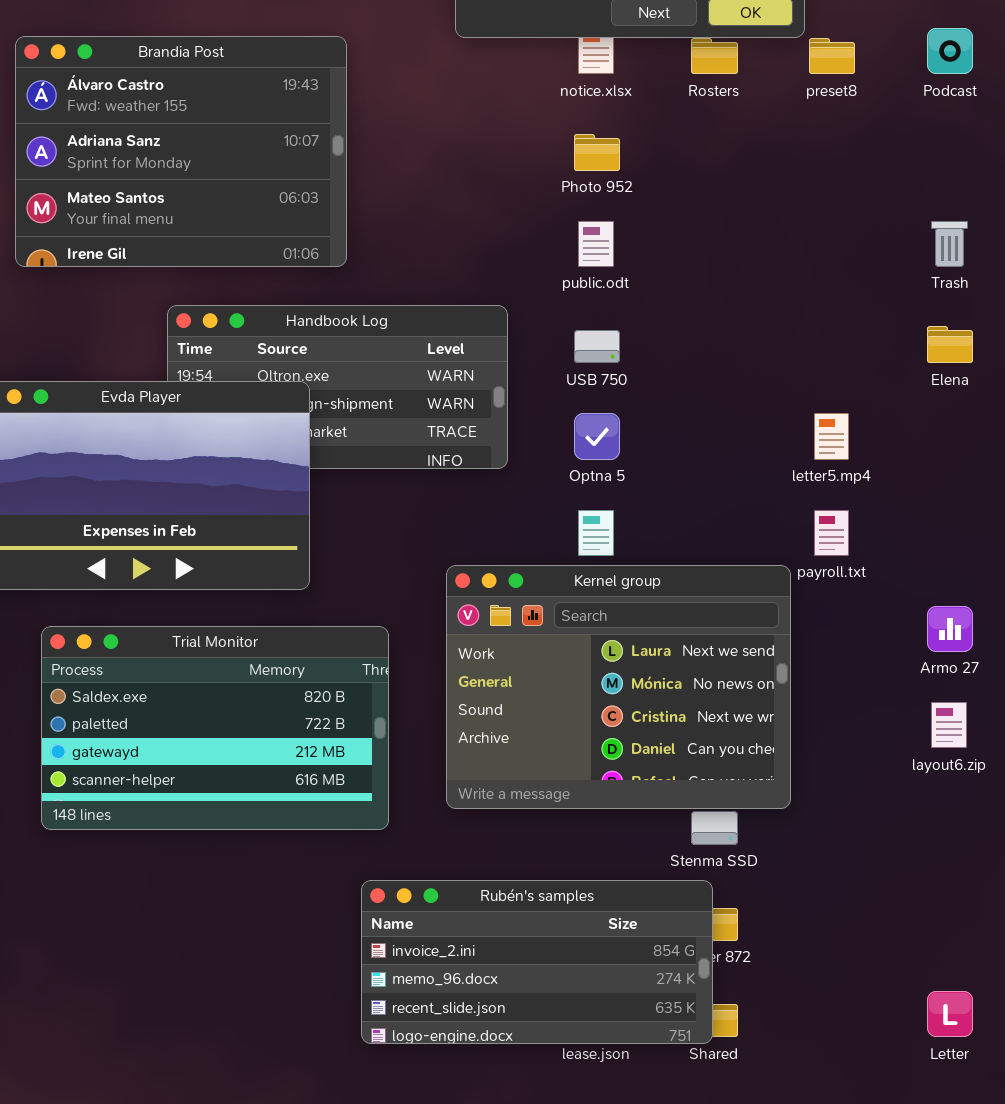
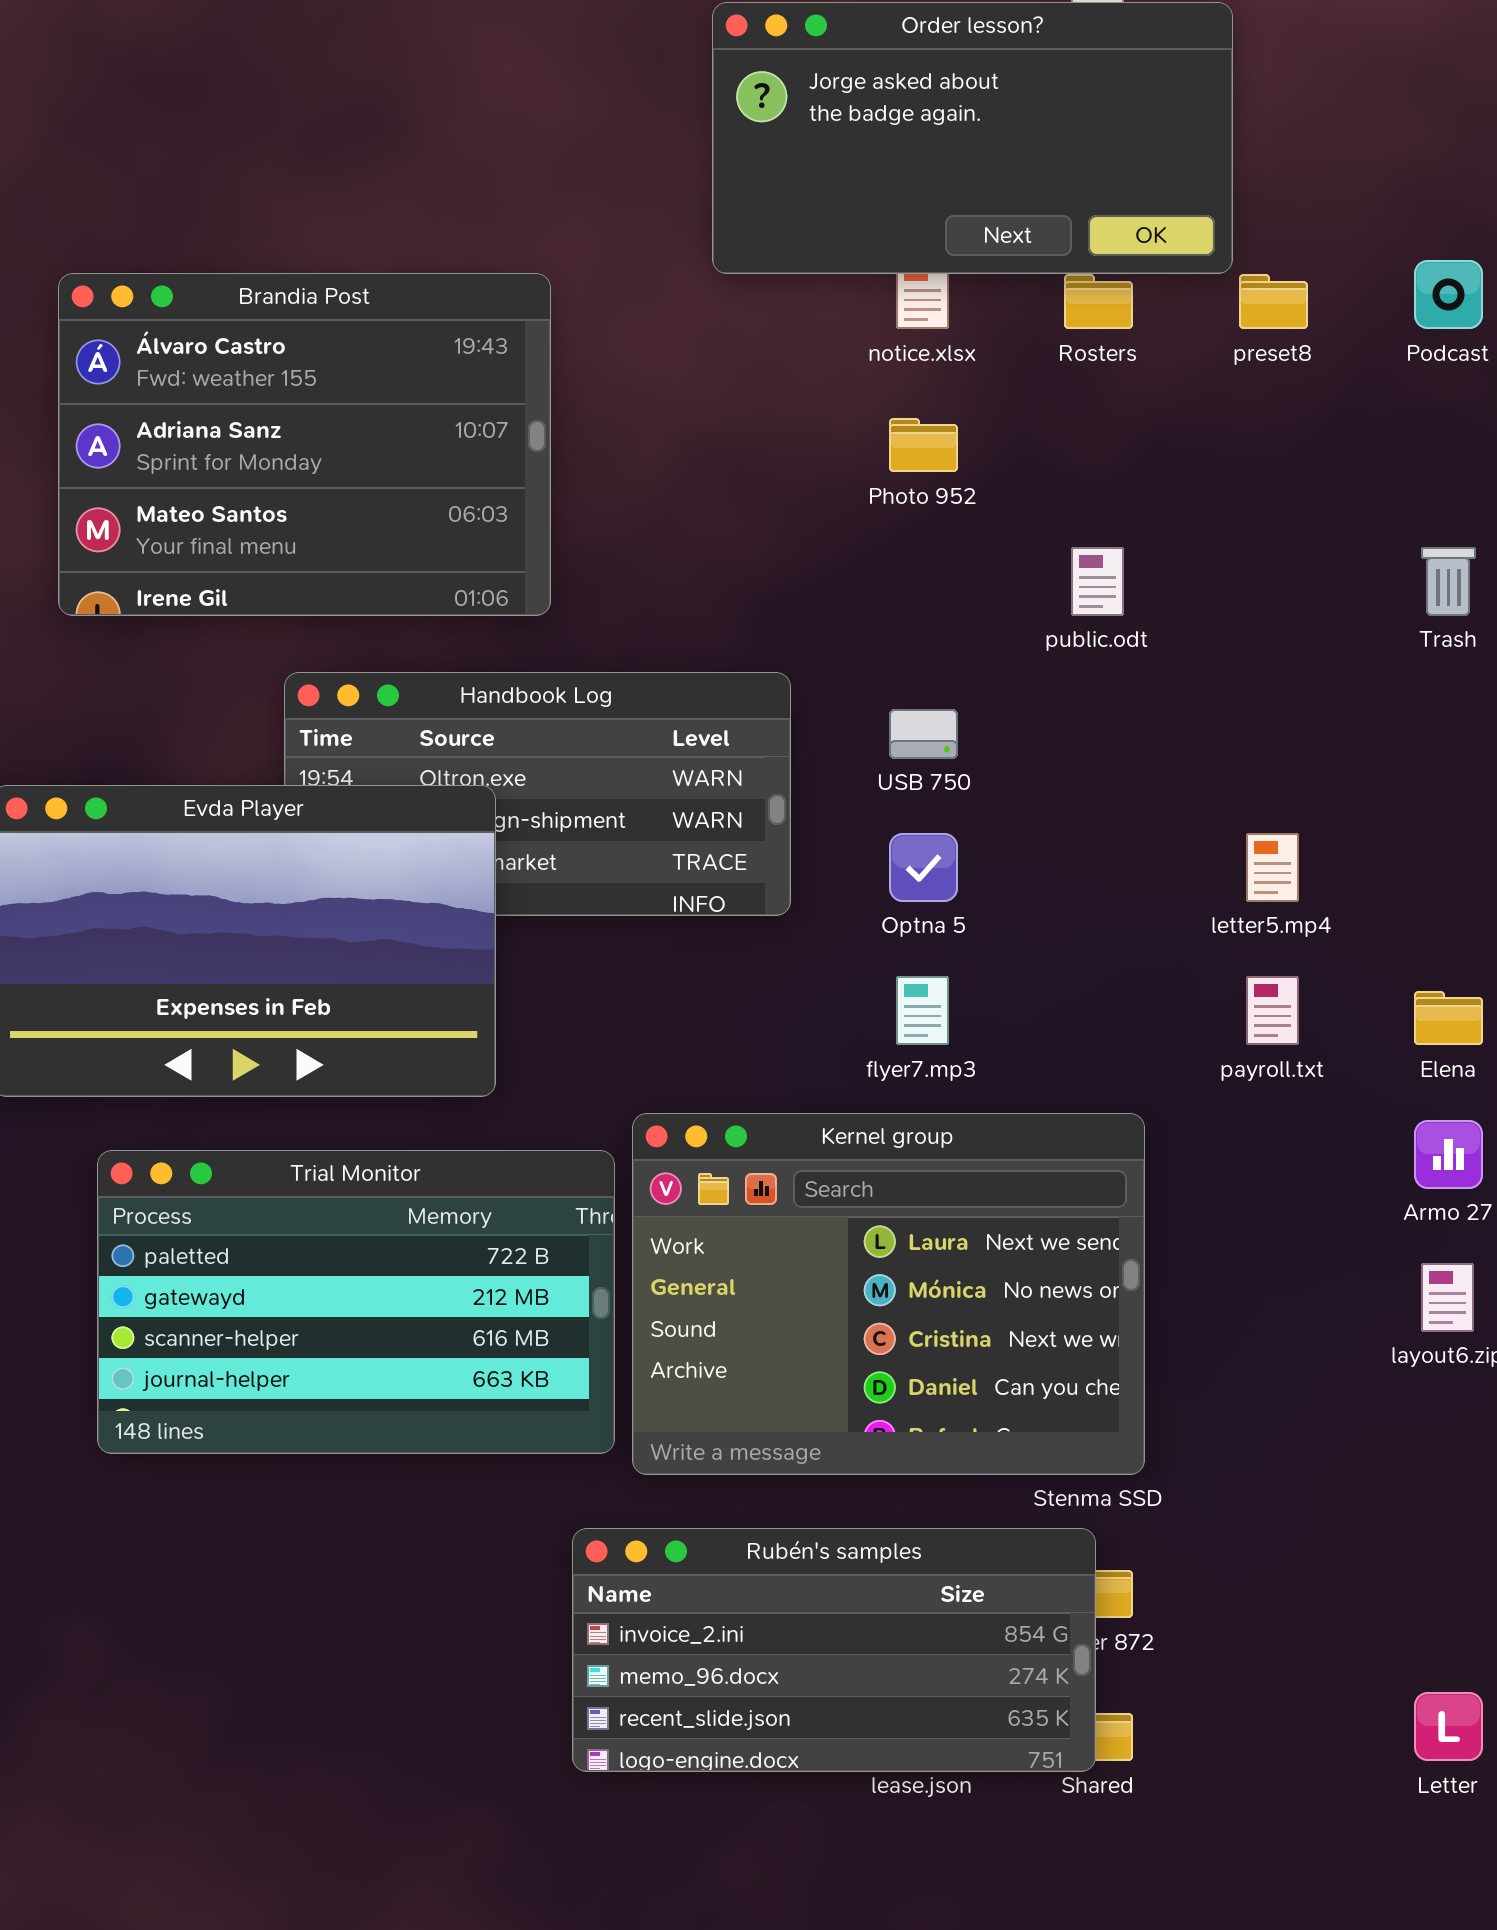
public.odt: [578,221,614,267] -> [1071,547,1124,616], moved
Elena: [927,326,973,363] -> [1414,991,1483,1045], moved
Kernel group: [446,565,791,809] -> [632,1113,1145,1475], moved
Trial Monitor: [41,626,389,830] -> [97,1150,615,1454], scrolled down 1 row

